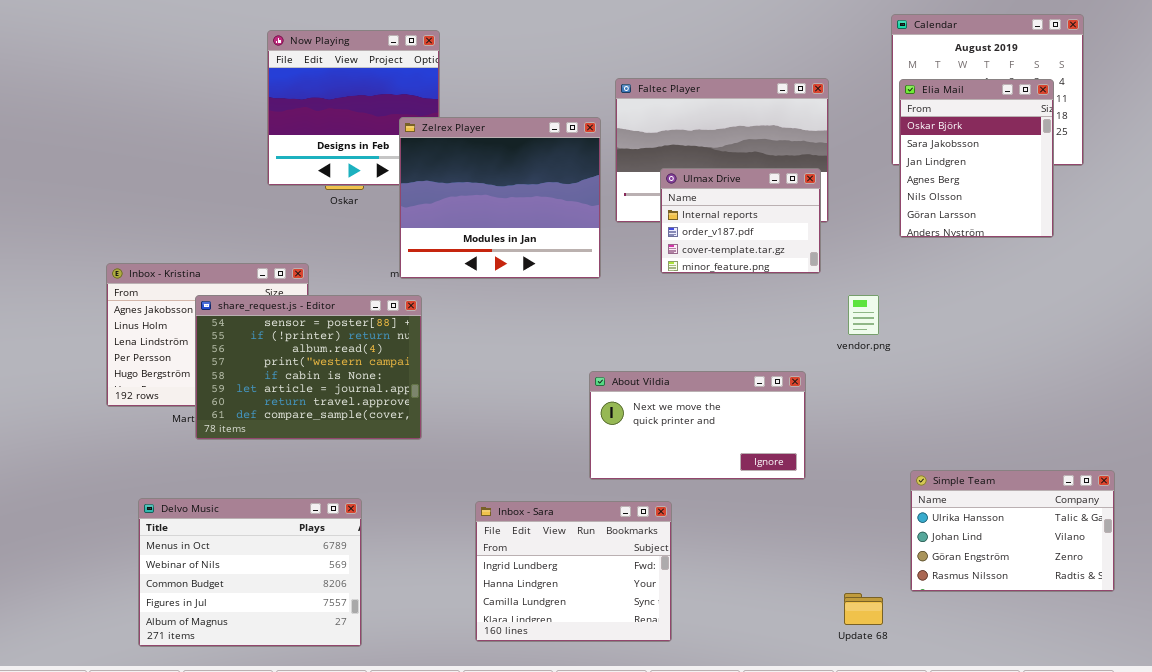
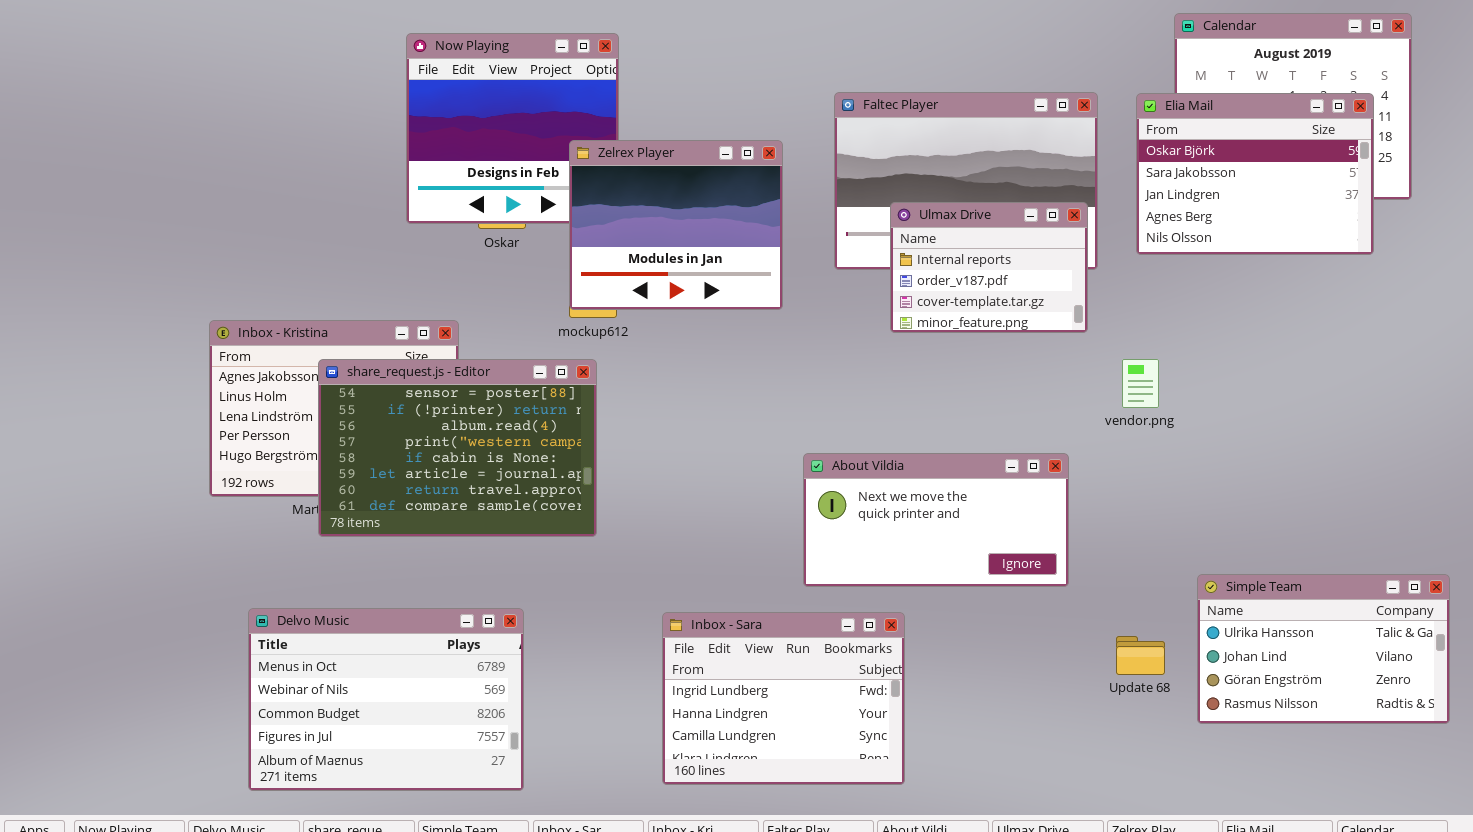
Elia Mail: [899,79,1054,238] -> [1136,93,1374,255], resized
Zelrex Player: [399,117,601,279] -> [569,140,783,310], resized
Update 68: [844,593,883,625] -> [1116,636,1165,675], moved

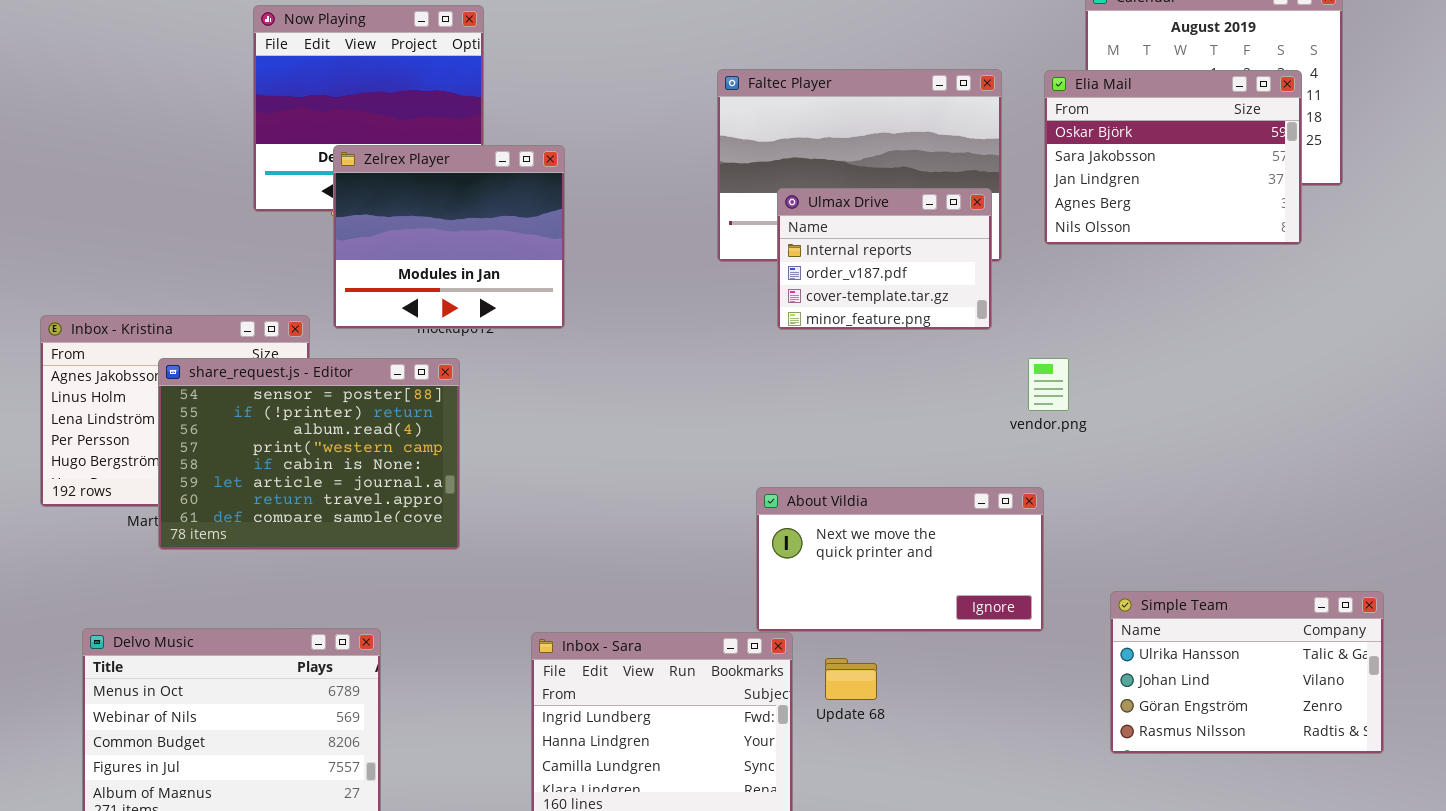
Zelrex Player: [569,140,783,310] -> [333,145,565,329], moved
About Vildia: [803,453,1069,587] -> [756,487,1044,632], moved
Update 68: [1116,636,1165,675] -> [825,658,877,700], moved

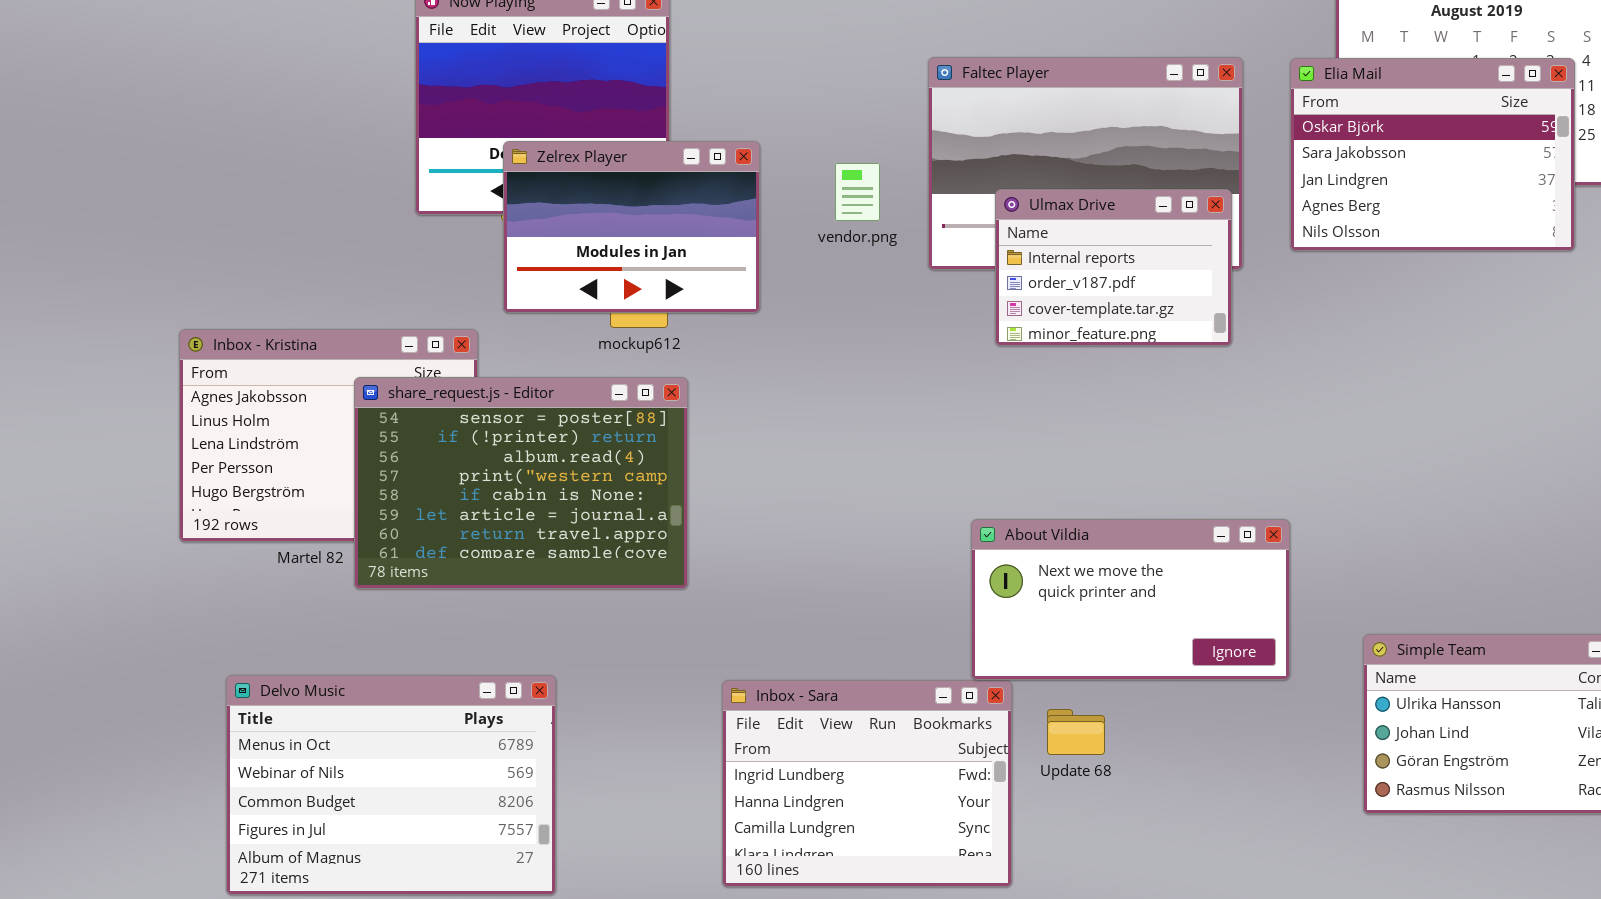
Zelrex Player: [333,145,565,329] -> [503,141,760,313], resized
share_request.js - Editor: [158,358,460,550] -> [354,377,688,589], moved
vendor.png: [1028,358,1069,411] -> [835,163,880,221], moved

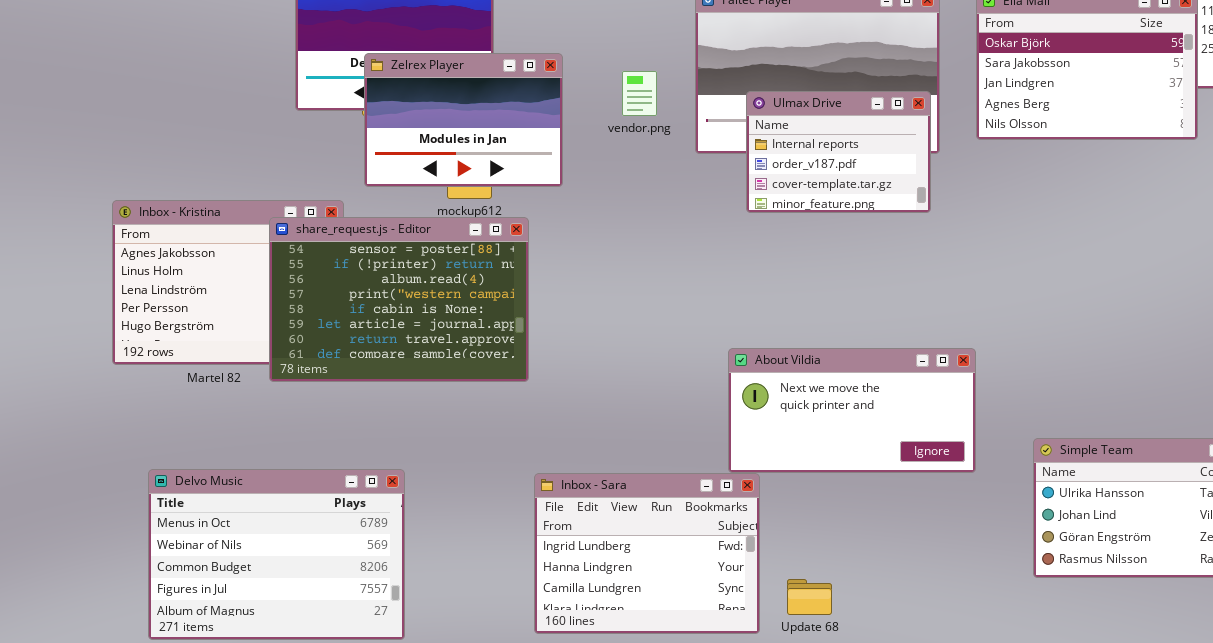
share_request.js - Editor: [354,377,688,589] -> [269,217,529,382], moved
Update 68: [1047,709,1105,755] -> [787,579,832,615], moved

